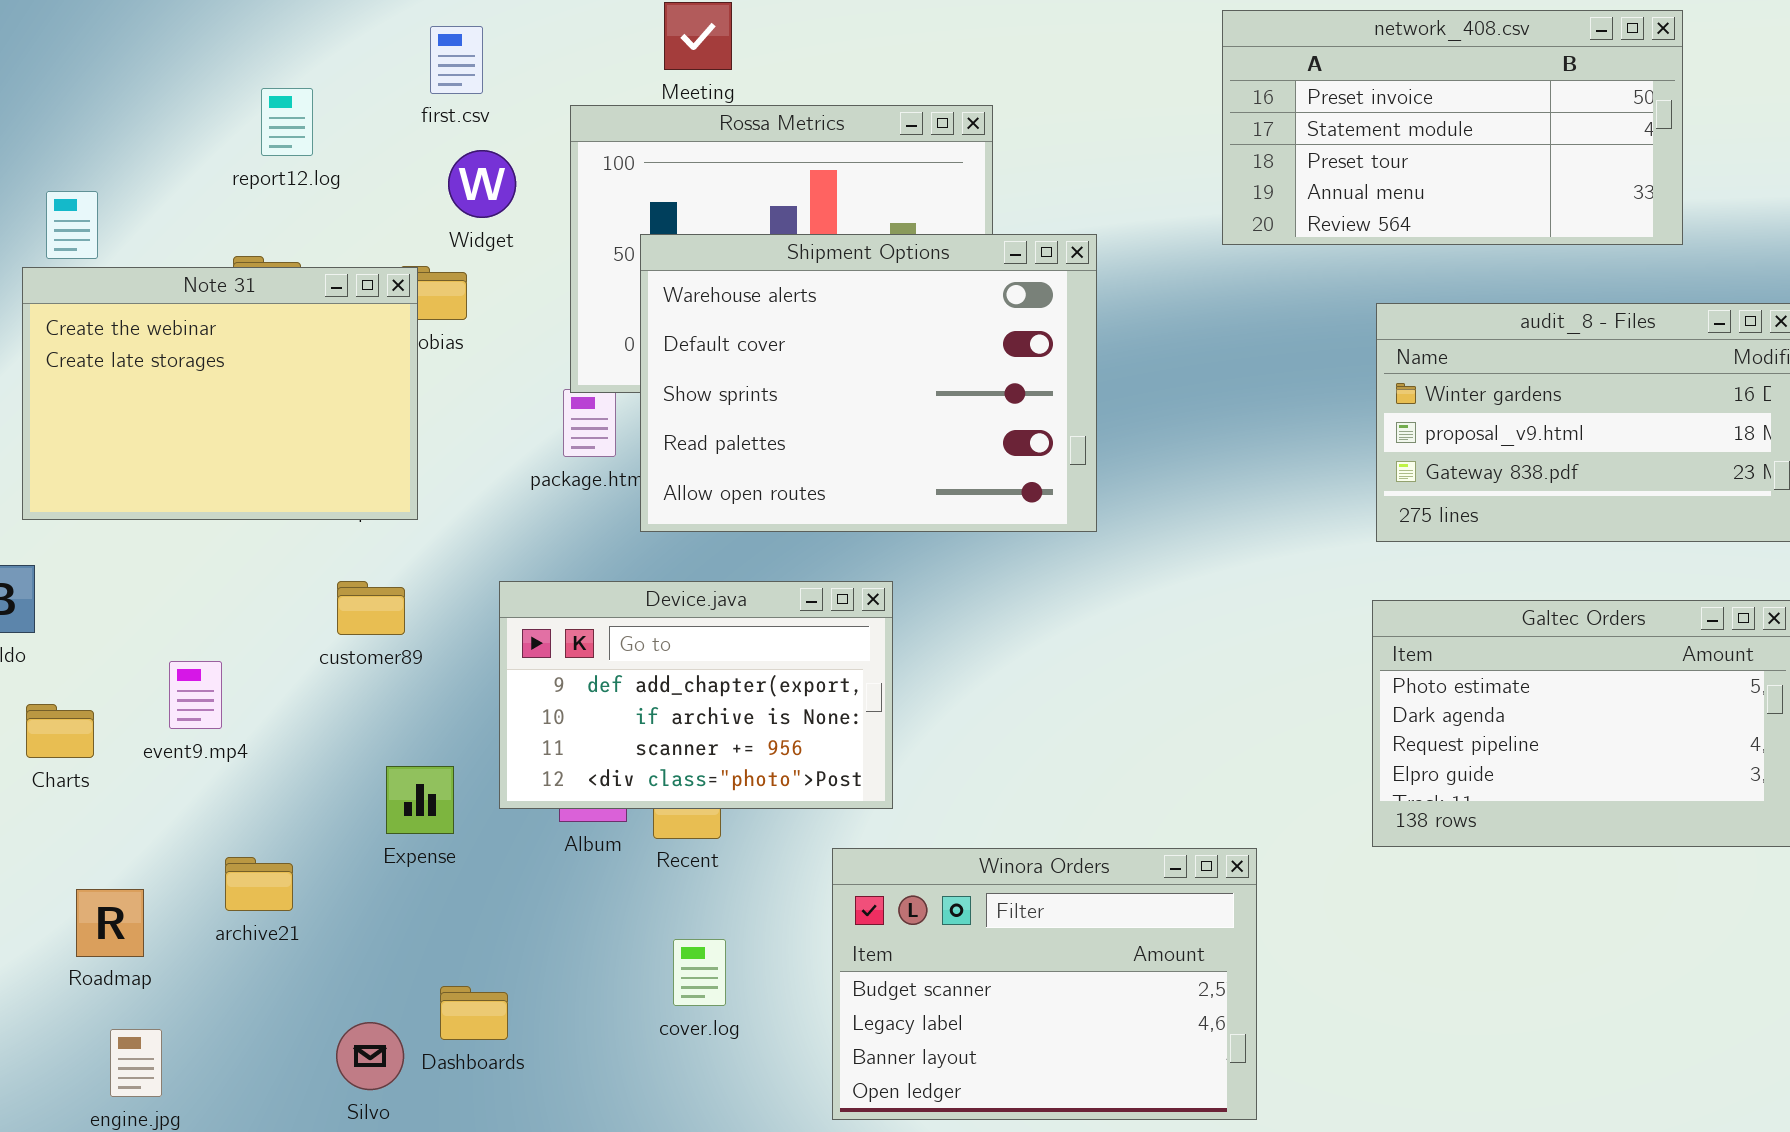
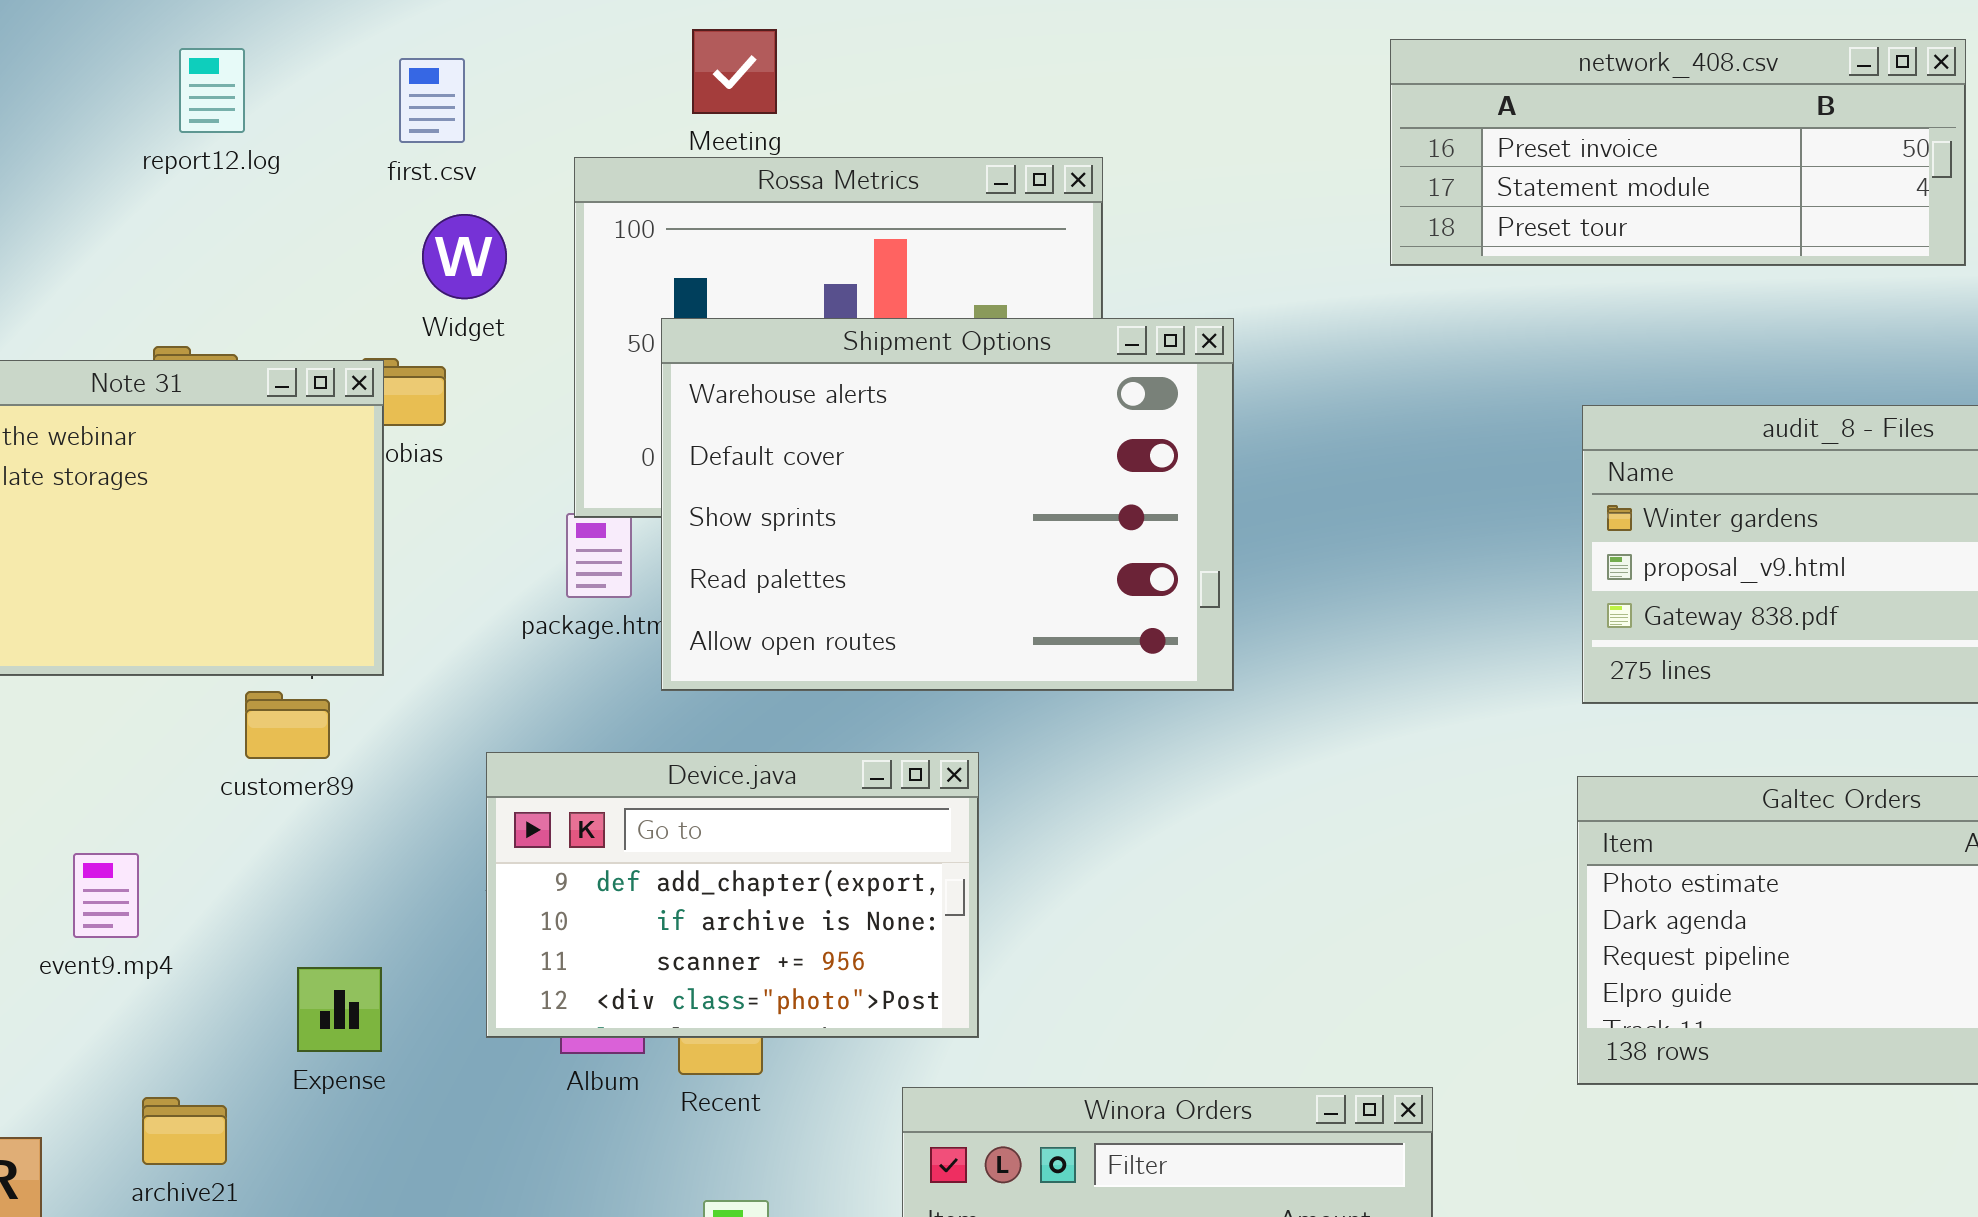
network_408.csv: [1222,10,1683,245] -> [1390,39,1966,266], resized
report12.log: [261,88,313,156] -> [179,48,245,133], moved
customer89: [337,581,405,635] -> [245,691,330,759], moved
Expense: [386,766,454,834] -> [297,967,382,1052], moved

